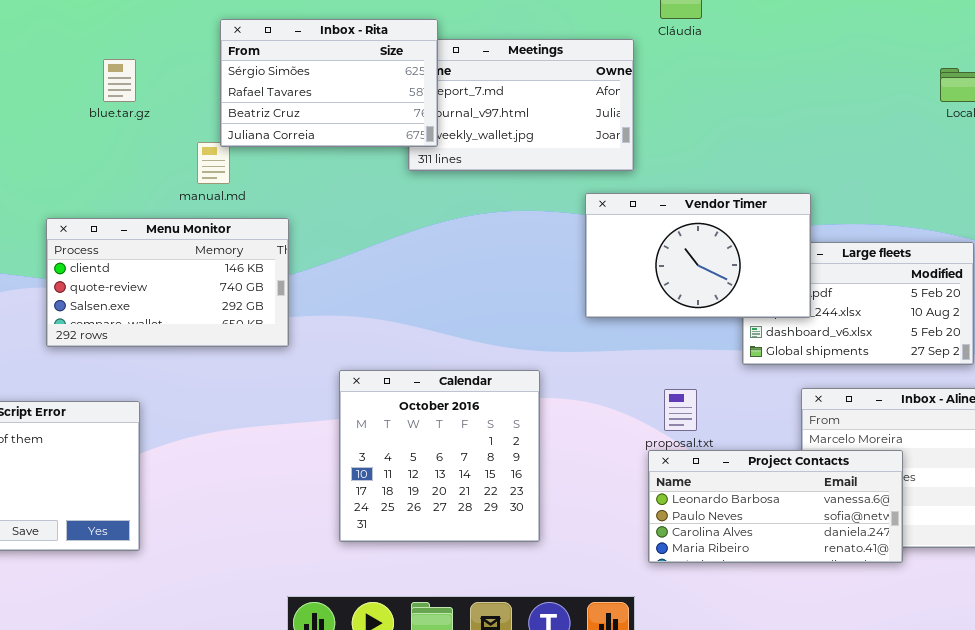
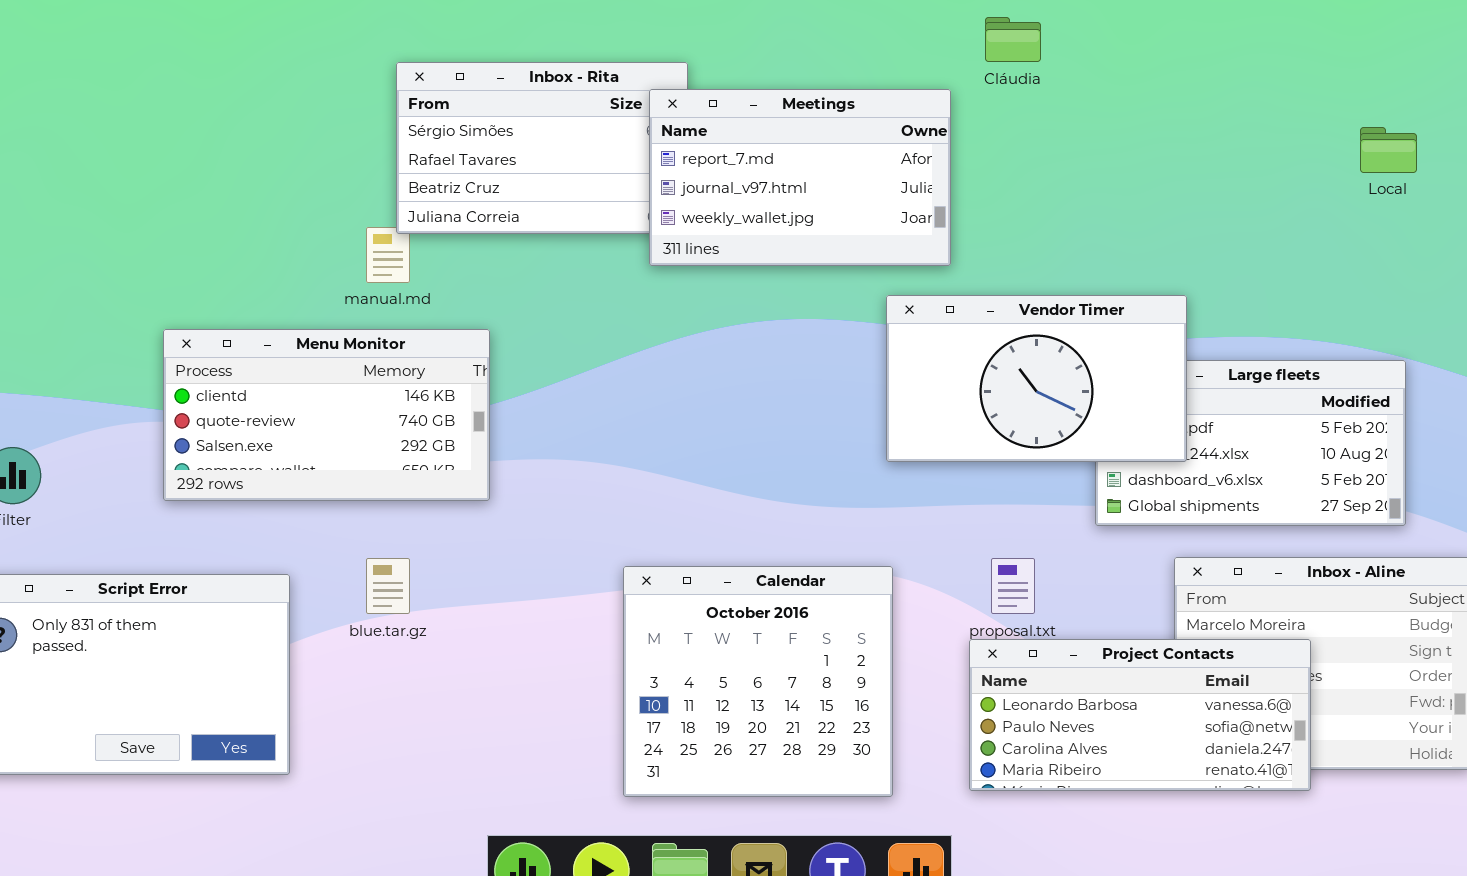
Meetings: [408,39,634,171] -> [649,89,951,266], raised
blue.tar.gz: [103,59,136,102] -> [366,558,410,614], moved
Calendar: [339,370,540,542] -> [623,566,893,797], moved

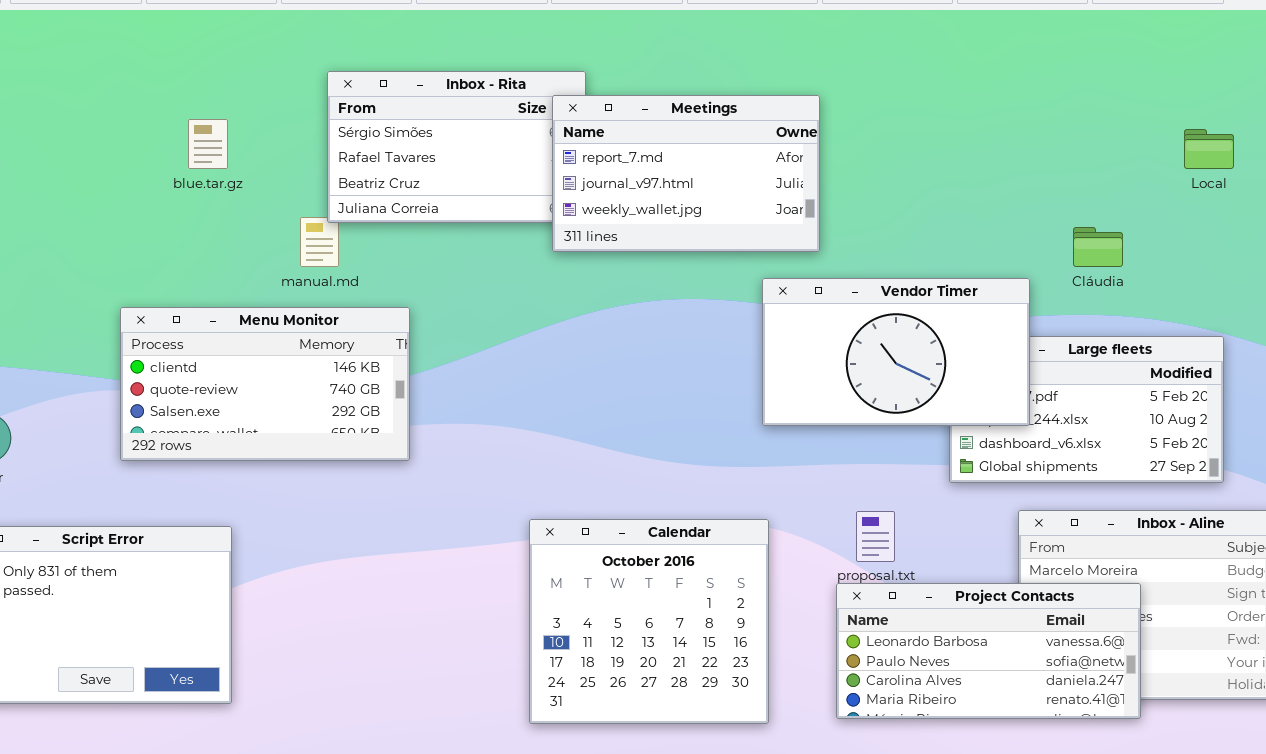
Cláudia: [985,17,1041,62] -> [1073,227,1123,267], moved
blue.tar.gz: [366,558,410,614] -> [188,119,228,169], moved

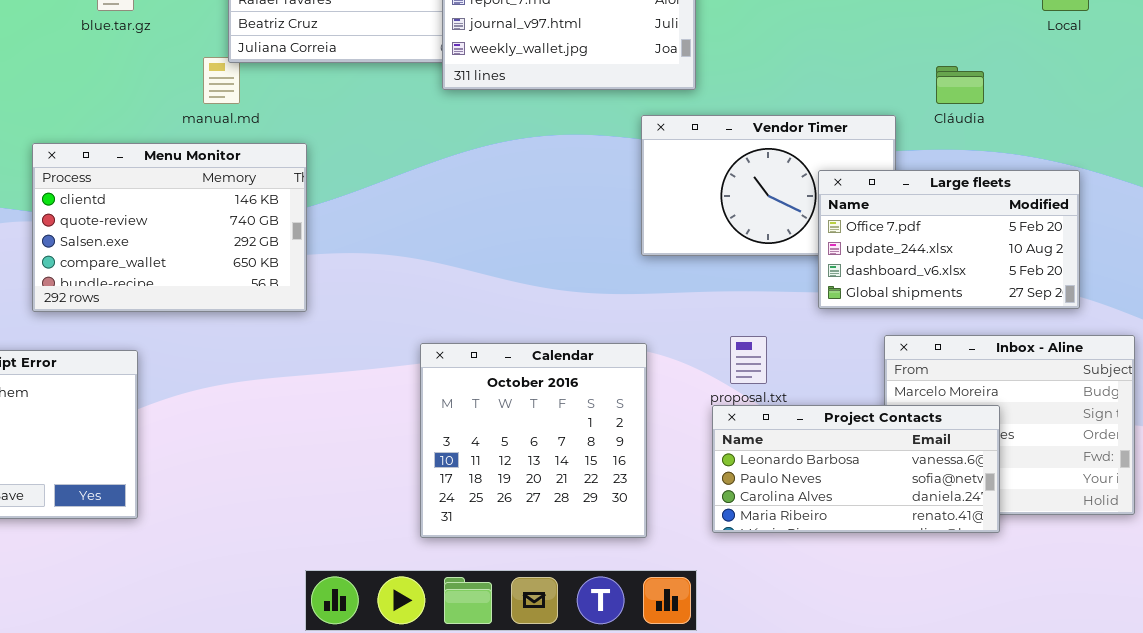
Menu Monitor: [120,307,410,461] -> [32,143,307,312], resized
Large fleets: [949,336,1224,483] -> [818,170,1080,309], raised

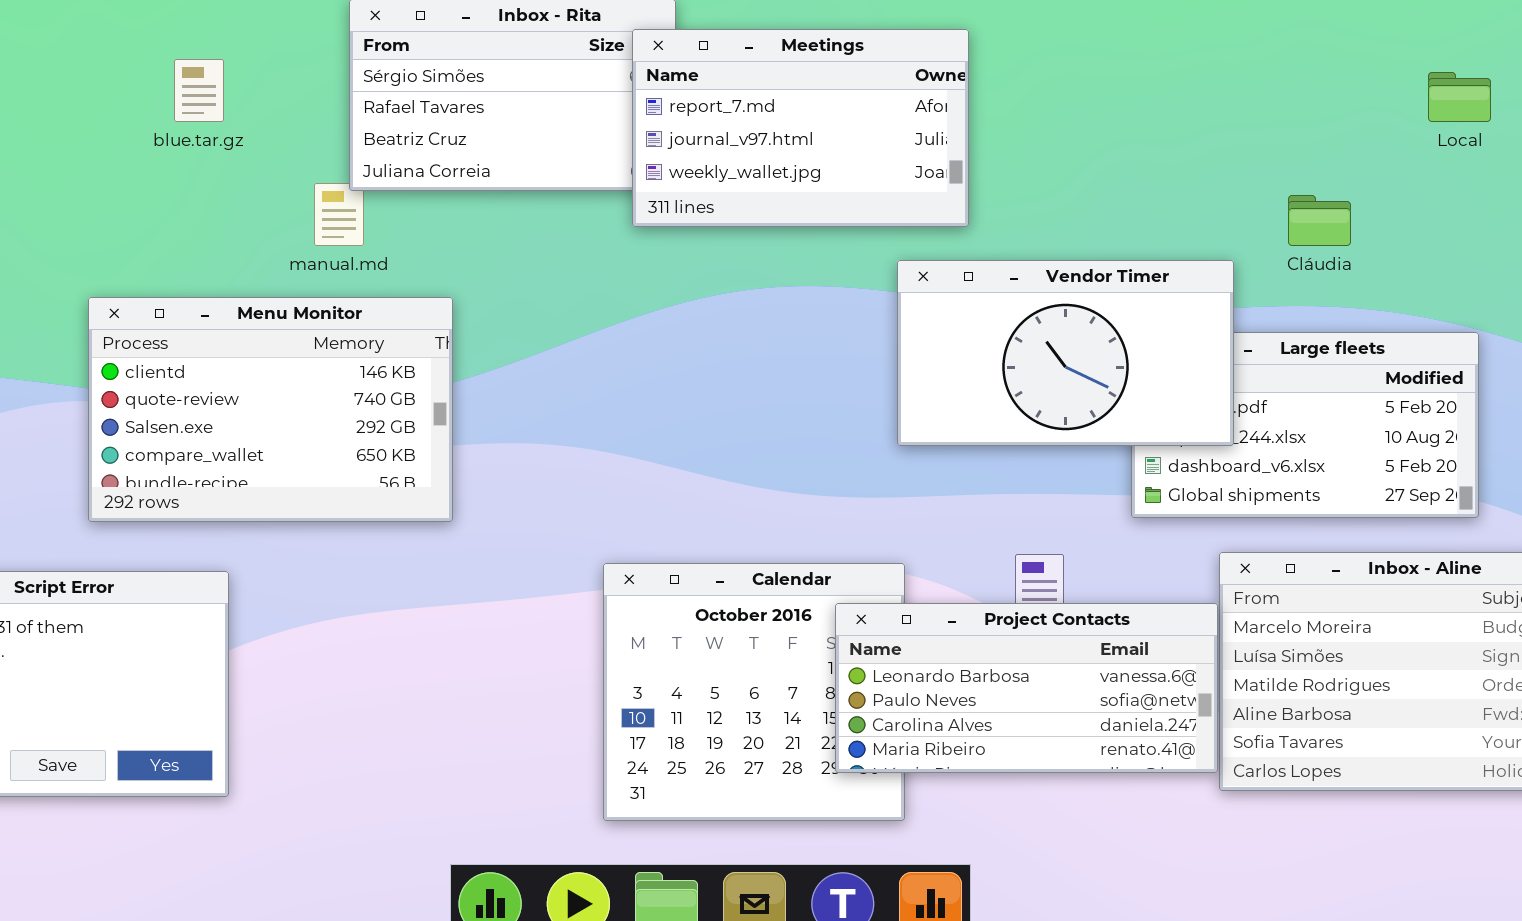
Vendor Timer: [641,115,896,256] -> [897,260,1234,446], raised
Project Contacts: [712,405,1000,533] -> [835,603,1218,773], moved

